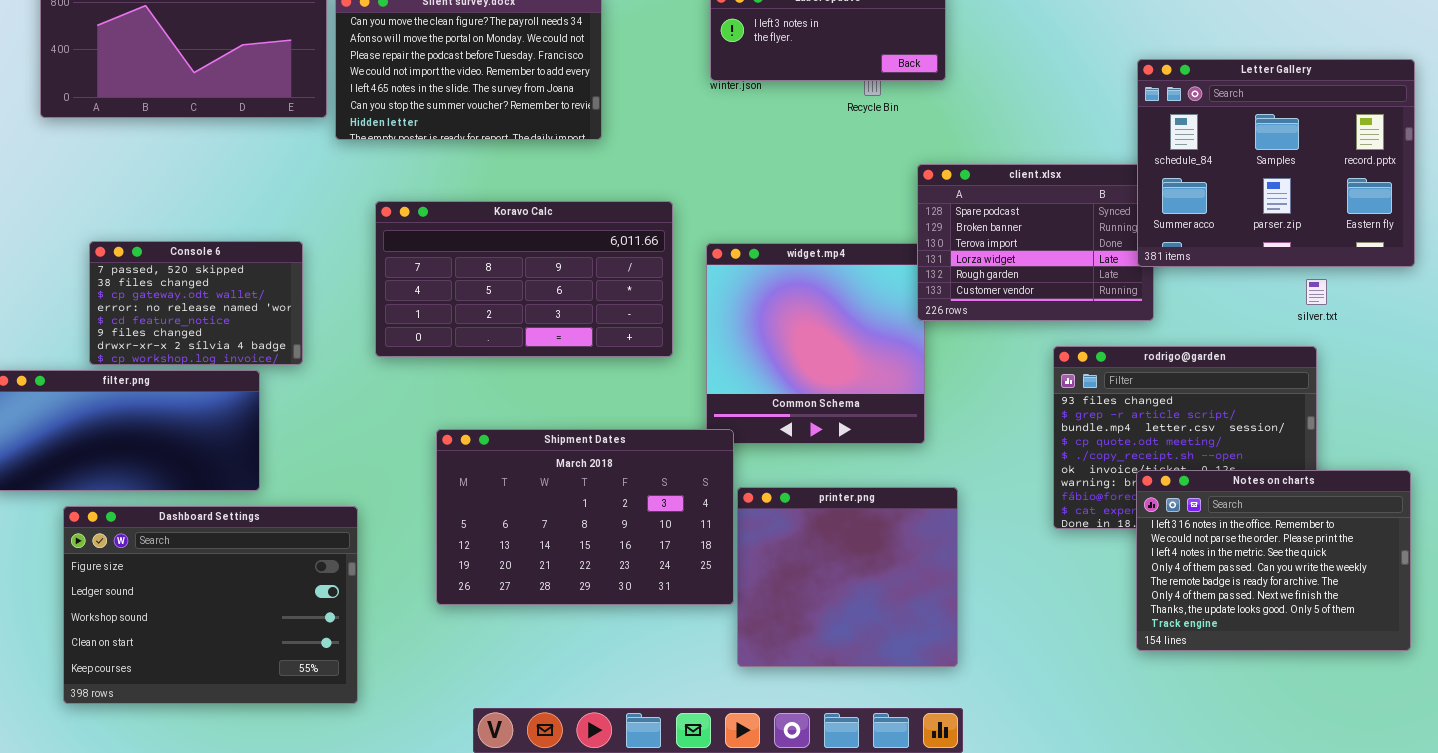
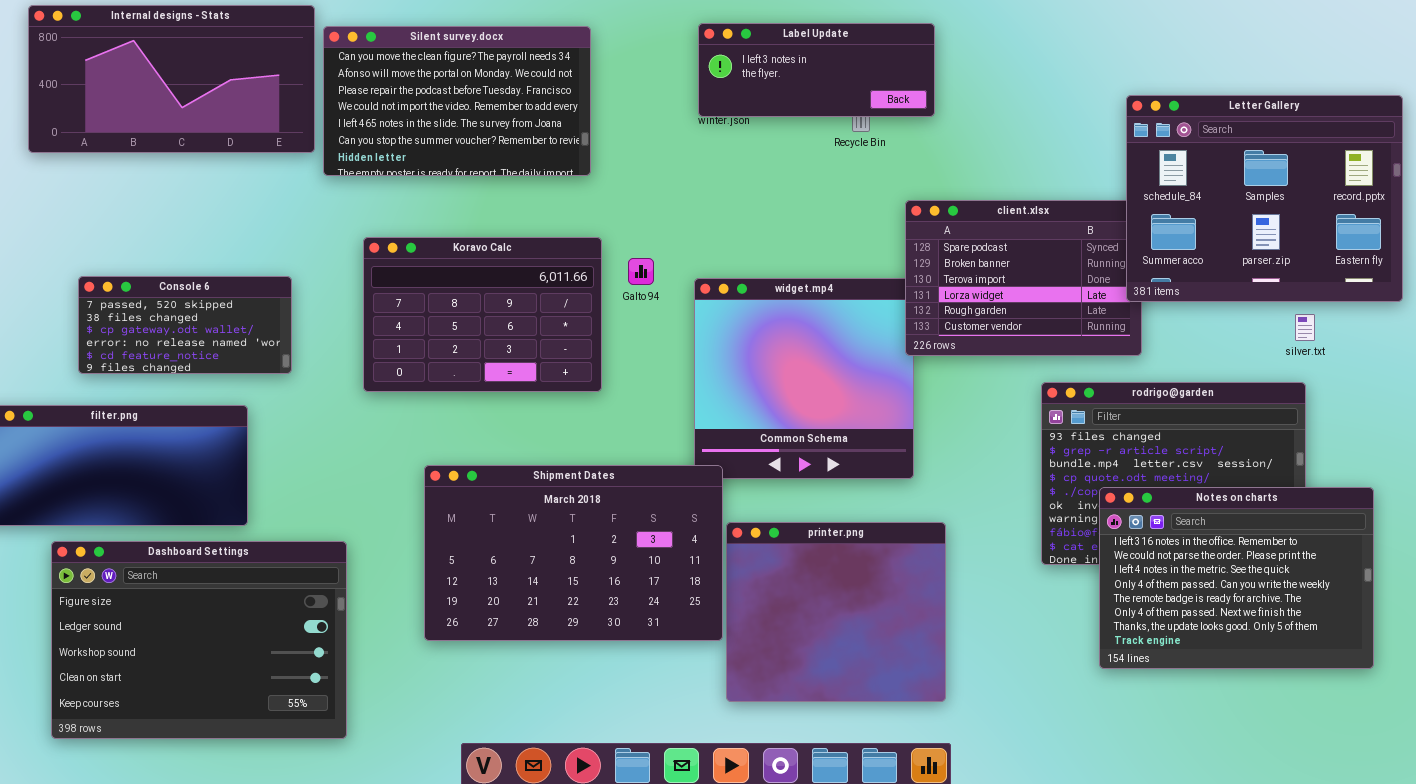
Koravo Calc: [375,201,673,357] -> [363,237,602,392], resized
Console 6: [89,241,303,365] -> [78,276,292,374], resized
Notes on charts: [1136,470,1411,651] -> [1099,487,1374,669], moved

